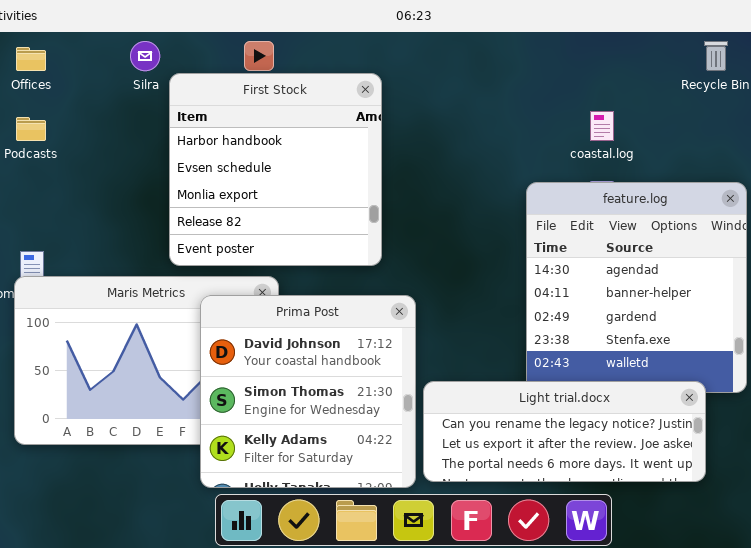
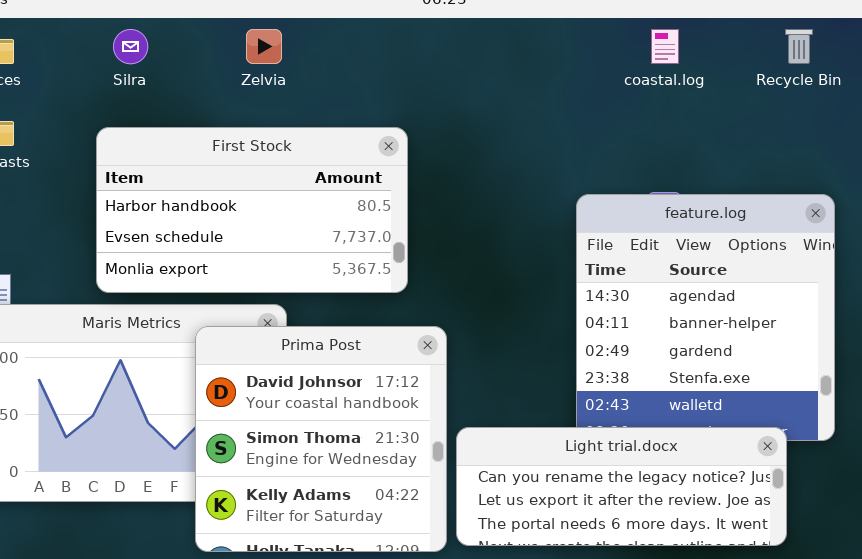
First Stock: [169,73,382,266] -> [96,127,408,293], resized
coastal.log: [590,111,614,141] -> [651,29,679,64], moved

